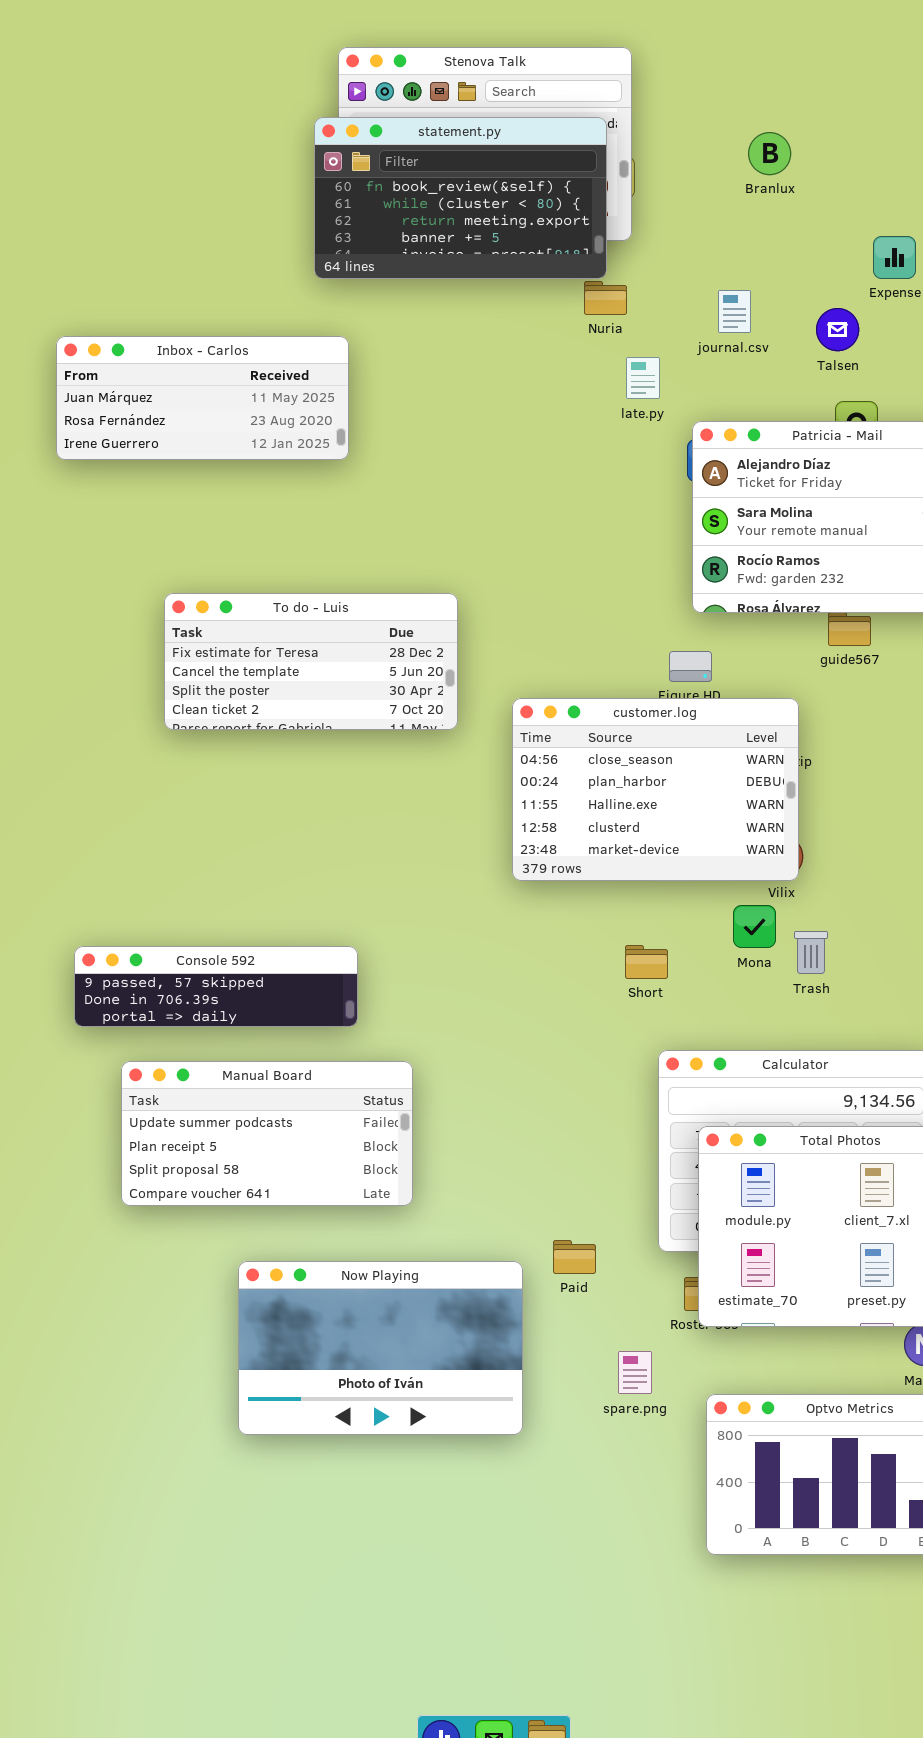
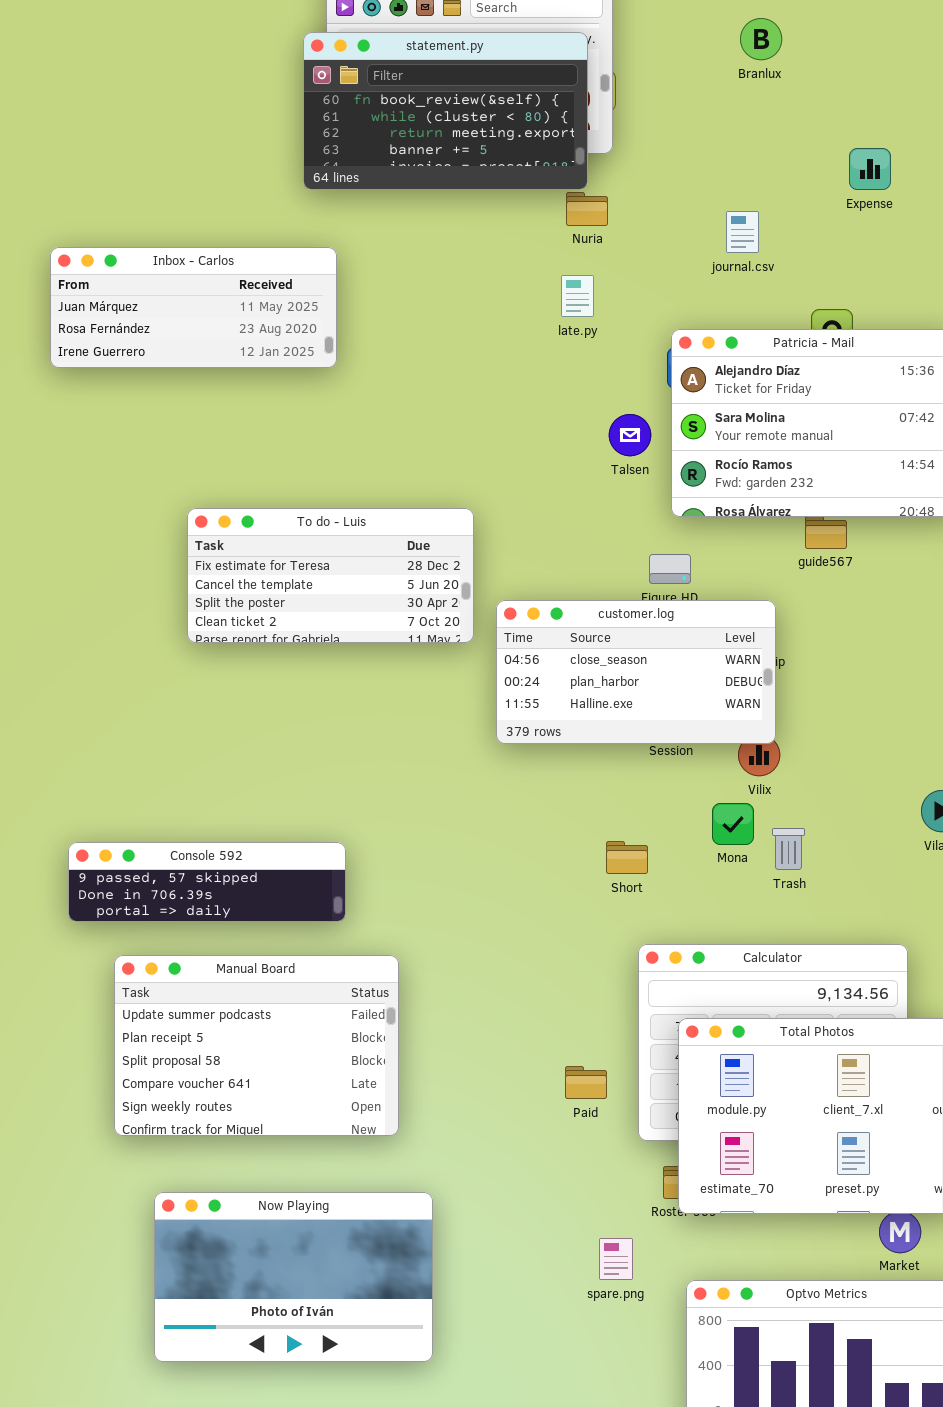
Branlux: [748,132,791,175] -> [740,18,782,60], moved
journal.csv: [718,290,751,333] -> [726,211,759,253], moved
Talsen: [816,308,859,351] -> [609,414,651,456], moved
late.py: [626,357,660,399] -> [561,275,594,317], moved
To do - Luis: [164,593,458,730] -> [187,508,474,643], moved
customer.log: [512,698,799,881] -> [496,600,776,744], resized
Manual Board: [121,1061,413,1206] -> [114,955,399,1136], resized
Paid: [553,1240,596,1274] -> [565,1066,607,1099], moved
Now Playing: [238,1261,523,1435] -> [154,1192,433,1362], moved

